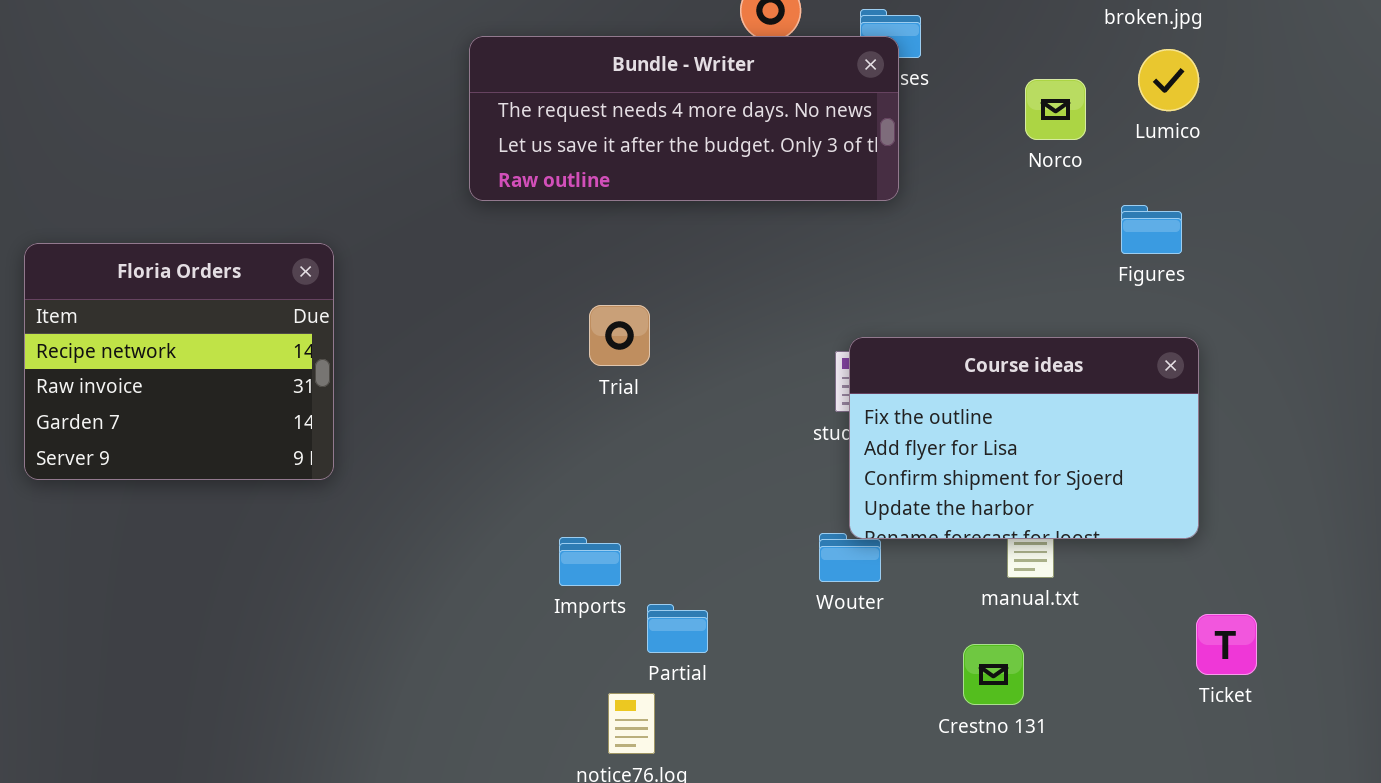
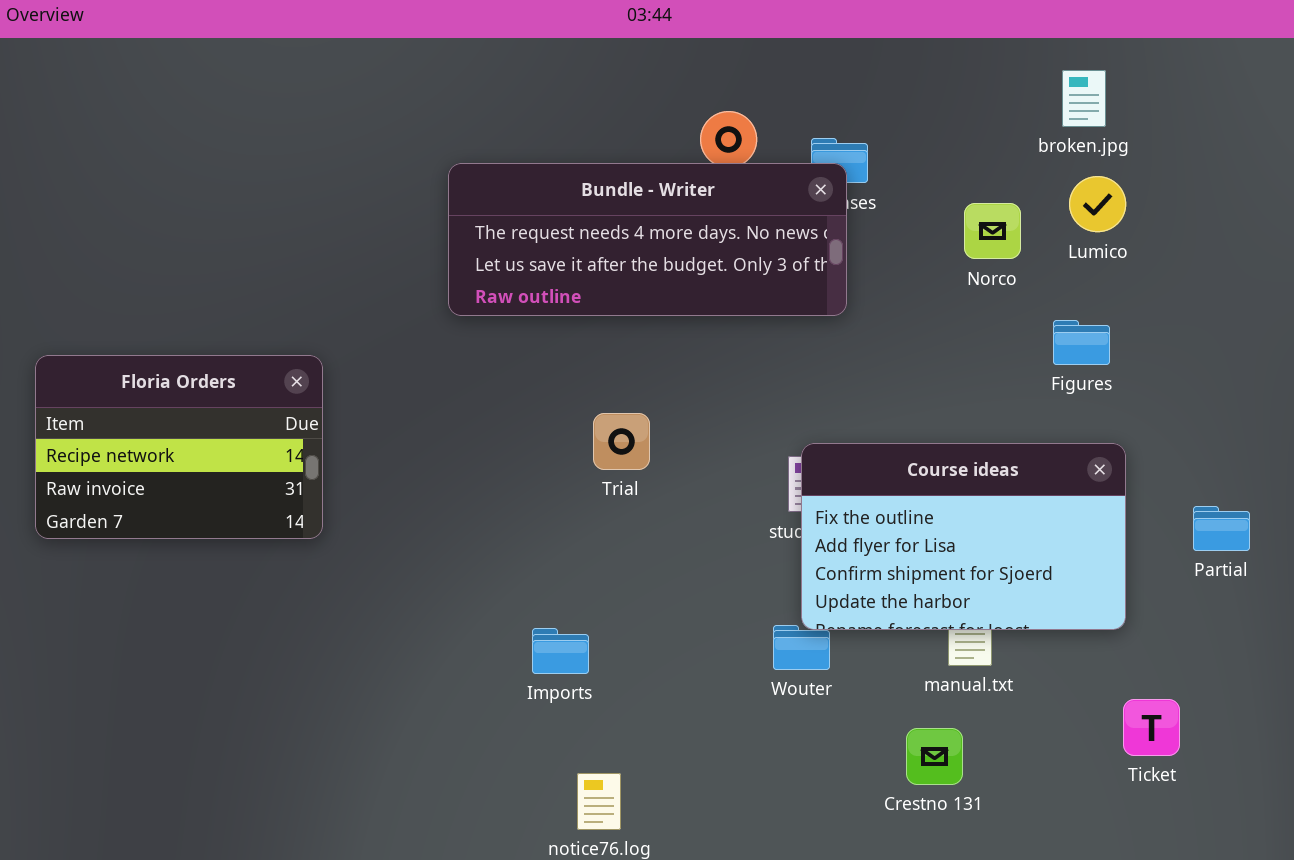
Floria Orders: [24,243,334,480] -> [35,355,323,539], resized
Trial: [589,305,650,366] -> [593,413,650,470], moved
Partial: [647,604,708,653] -> [1193,506,1250,551], moved

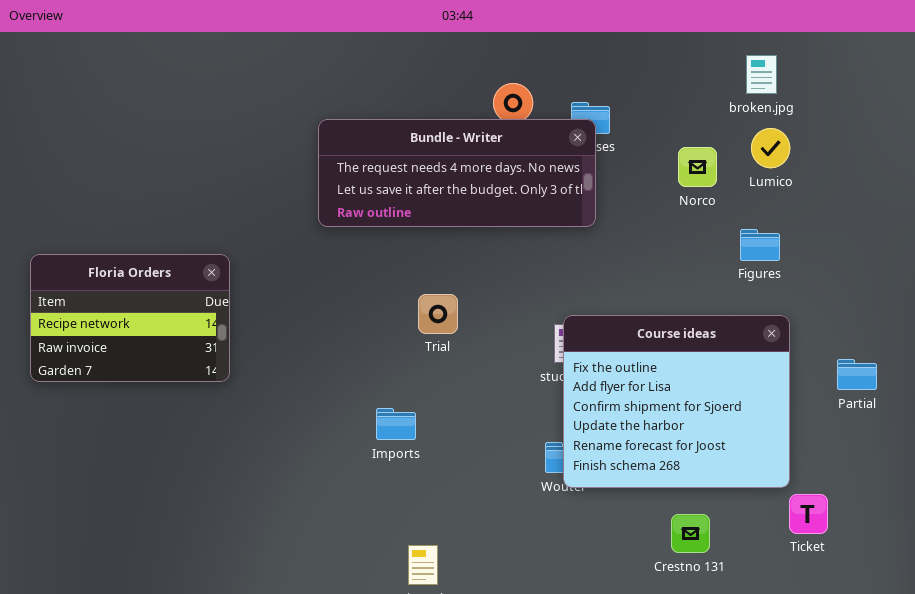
Course ideas: [801,443,1126,630] -> [563,315,790,488], resized
Imports: [532,628,589,674] -> [376,408,416,440], moved
Crestno 131: [906,728,963,785] -> [671,514,710,553], moved

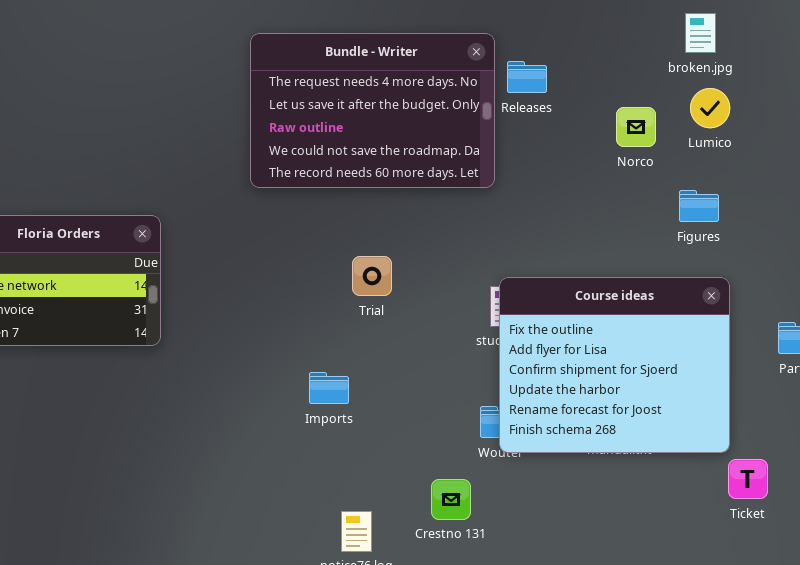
Bundle - Writer: [318,119,596,227] -> [250,33,495,188], resized
Crestno 131: [671,514,710,553] -> [431,479,471,520], moved

